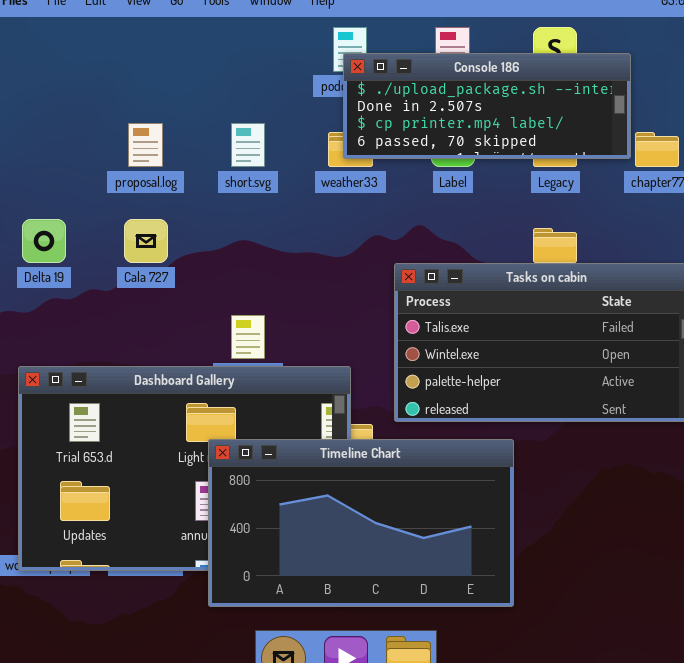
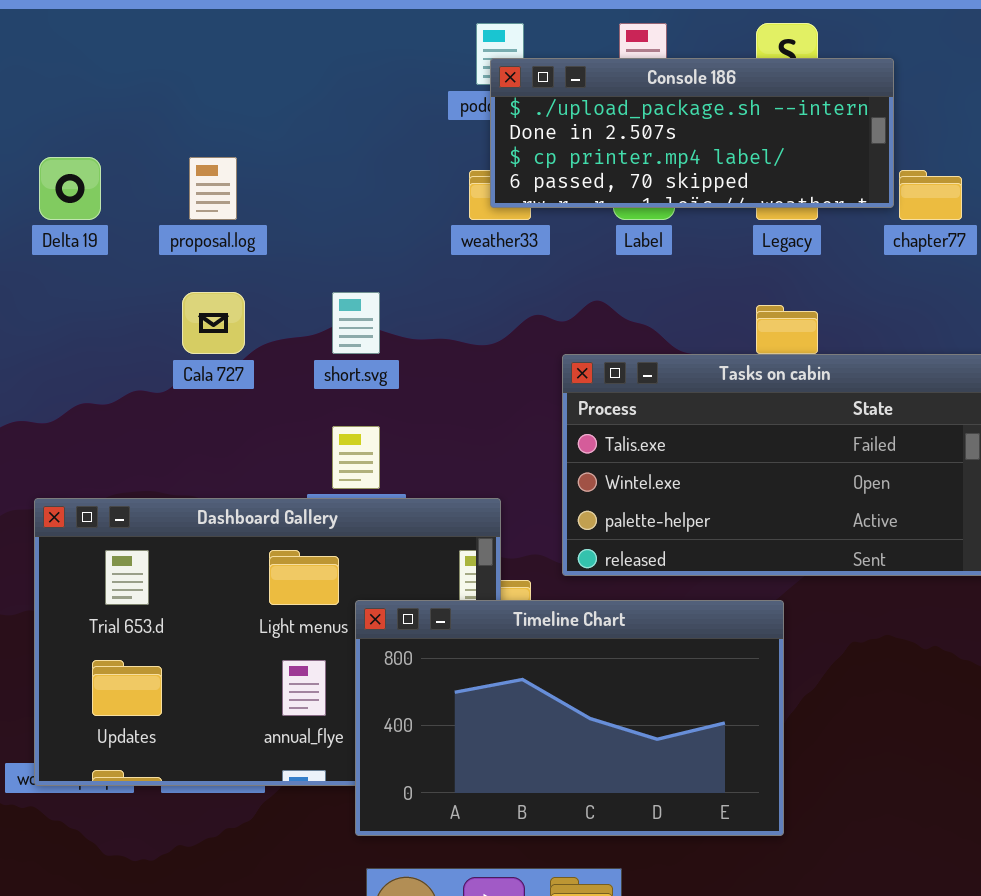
short.svg: [231,123,265,167] -> [332,292,380,354], moved
Delta 19: [22,219,66,263] -> [39,157,101,220], moved
Timeline Chart: [208,439,514,607] -> [355,600,784,836], moved

